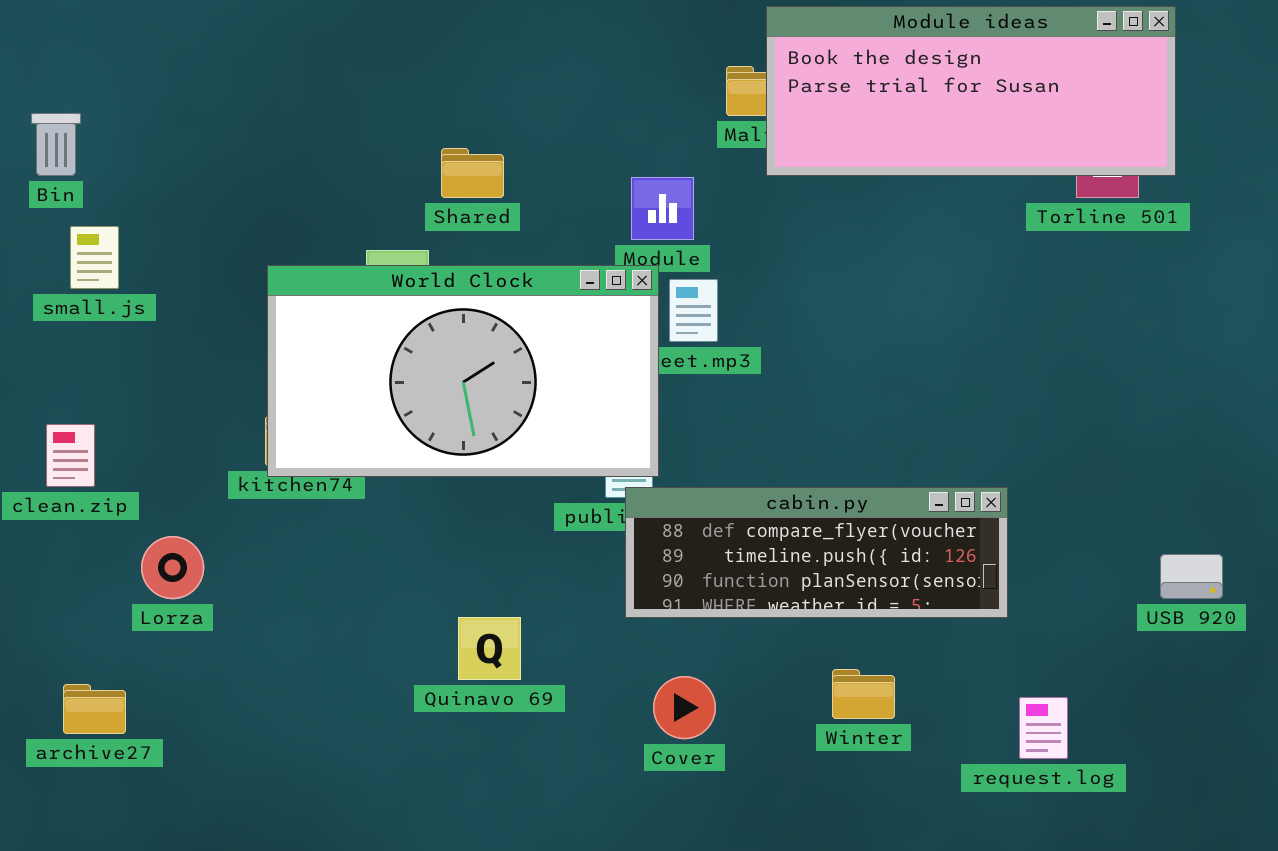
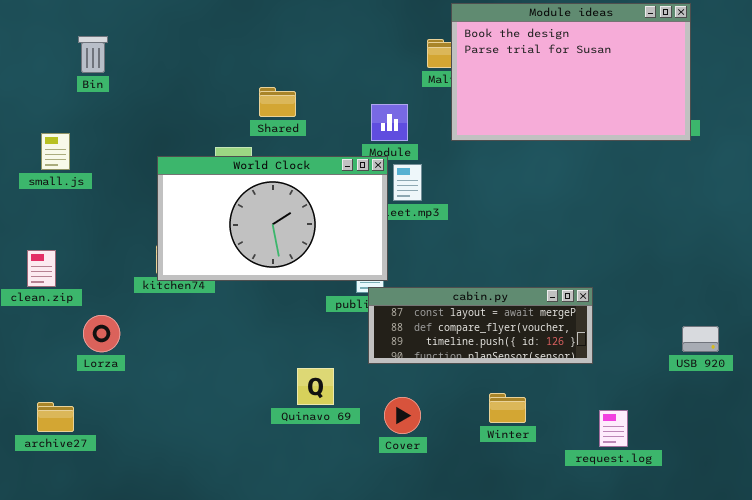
Module ideas: [766,6,1176,176] -> [451,3,691,141], resized
Bin: [31,113,81,176] -> [78,36,108,73], moved
cabin.py: [625,487,1008,618] -> [368,287,593,364], scrolled up 1 row
Quinavo 69: [458,617,521,680] -> [297,368,334,405], moved

